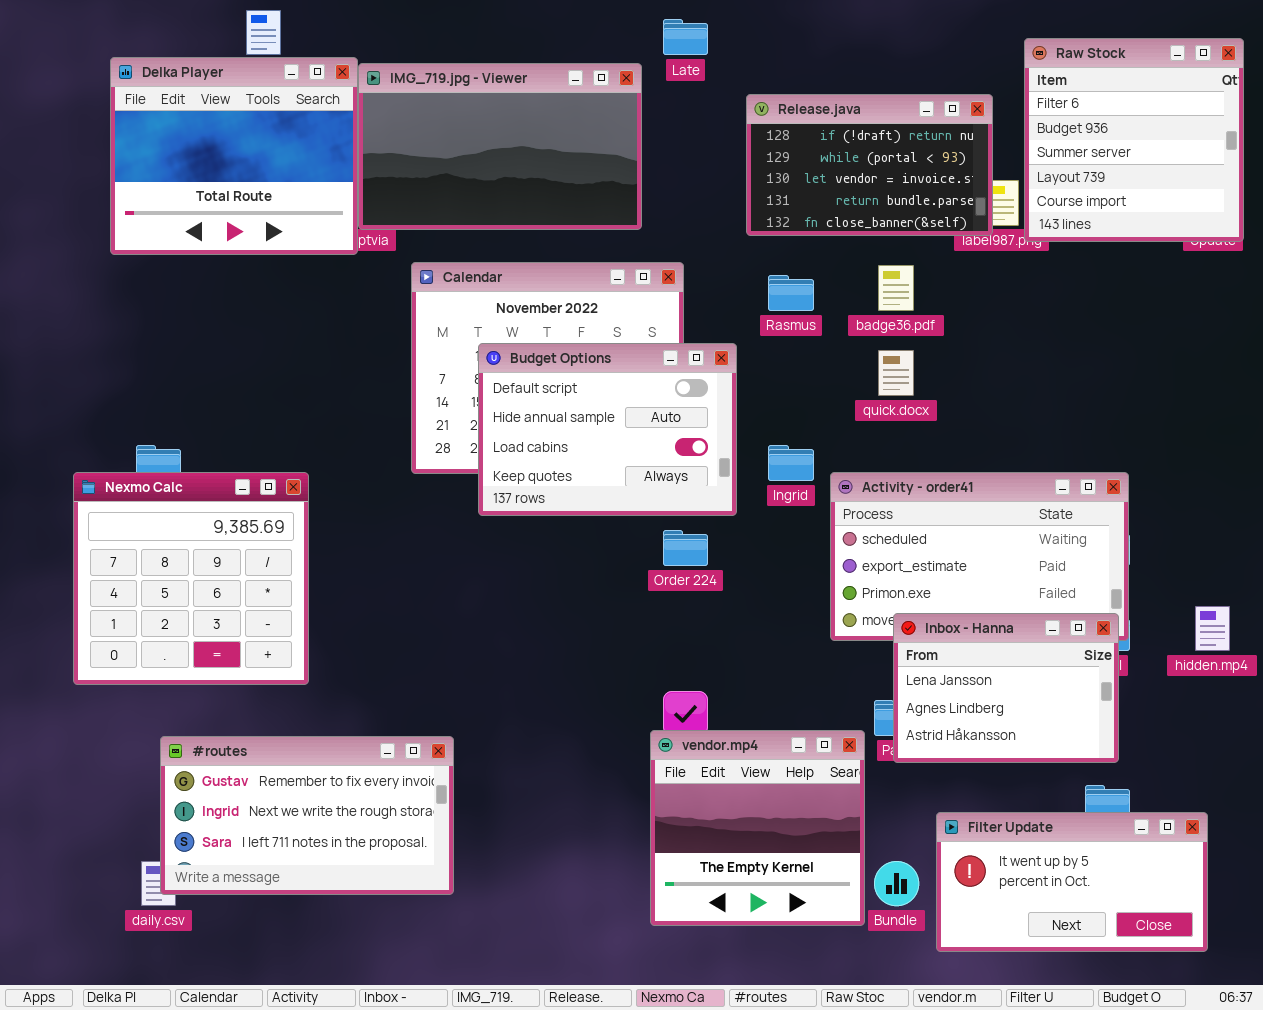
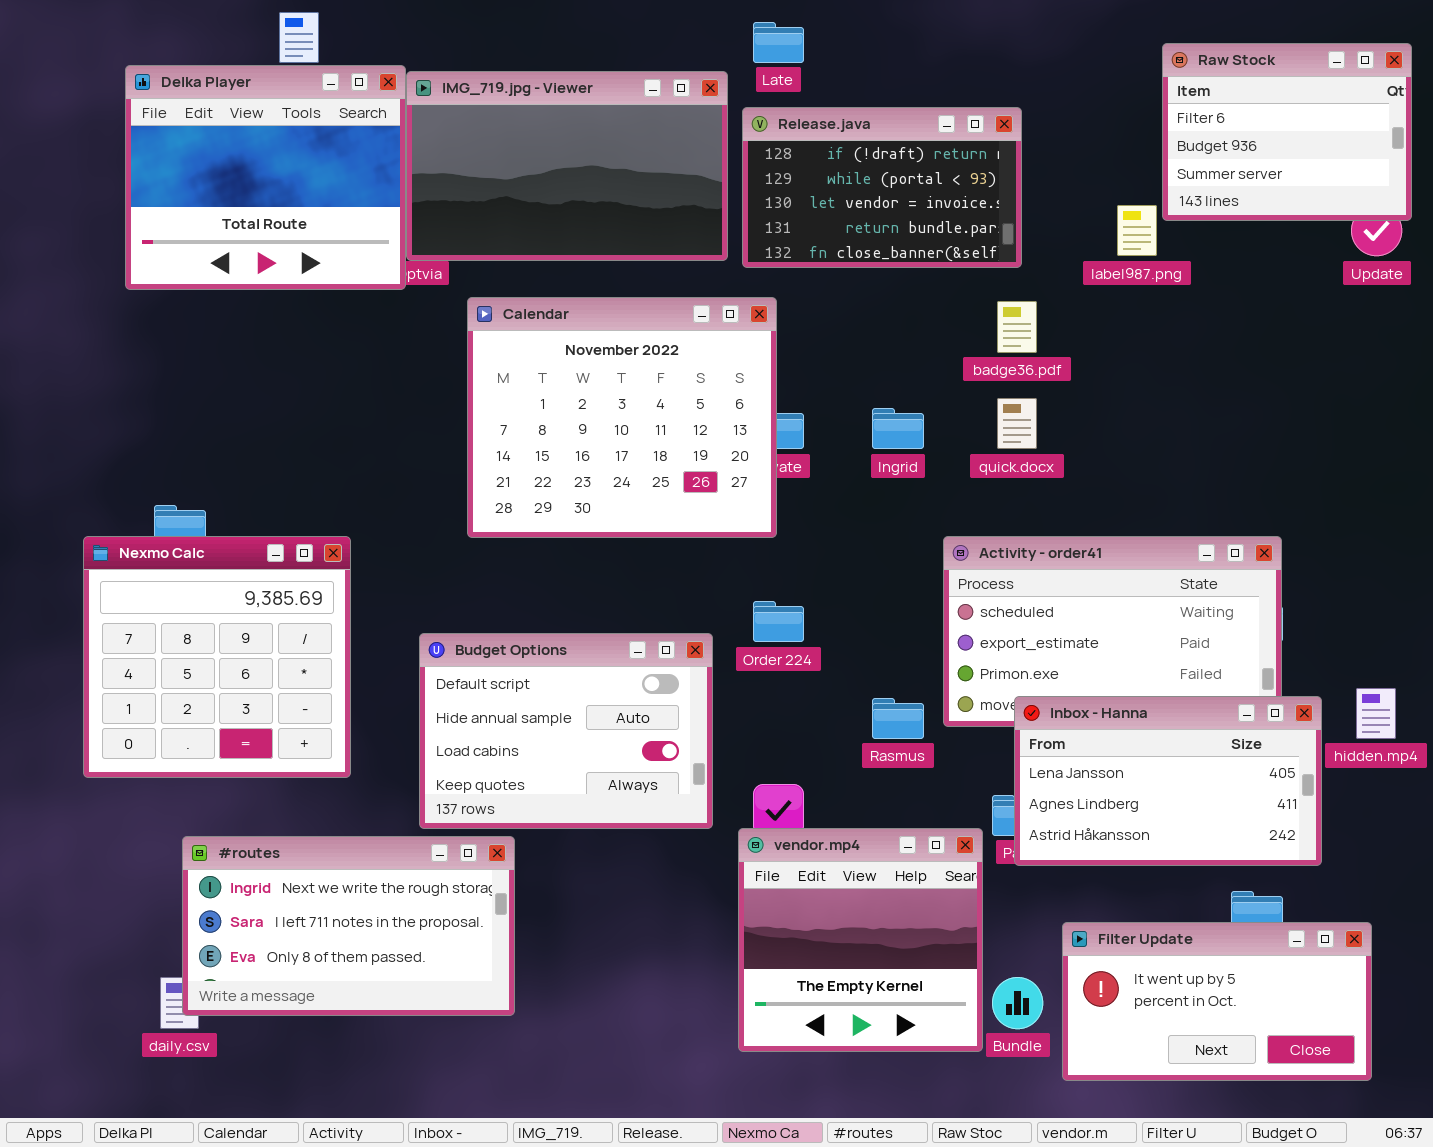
Raw Stock: [1024,38,1244,242] -> [1162,43,1412,221], resized
Release.java: [746,94,993,236] -> [742,107,1022,268], moved
Rasmus: [768,275,814,311] -> [872,698,924,739], moved
Budget Options: [478,343,737,516] -> [419,633,713,829], moved
Ingrid: [768,445,814,481] -> [872,408,924,449], moved
Inbox - Hanna: [893,613,1119,763] -> [1014,696,1322,866], resized
#routes: [160,736,454,895] -> [182,836,515,1016], scrolled down 1 row

